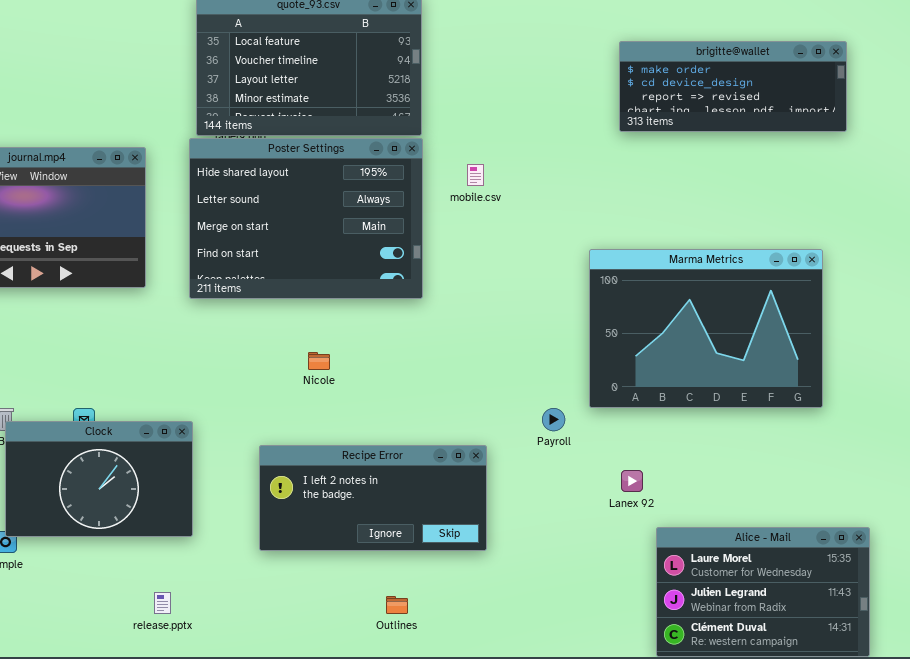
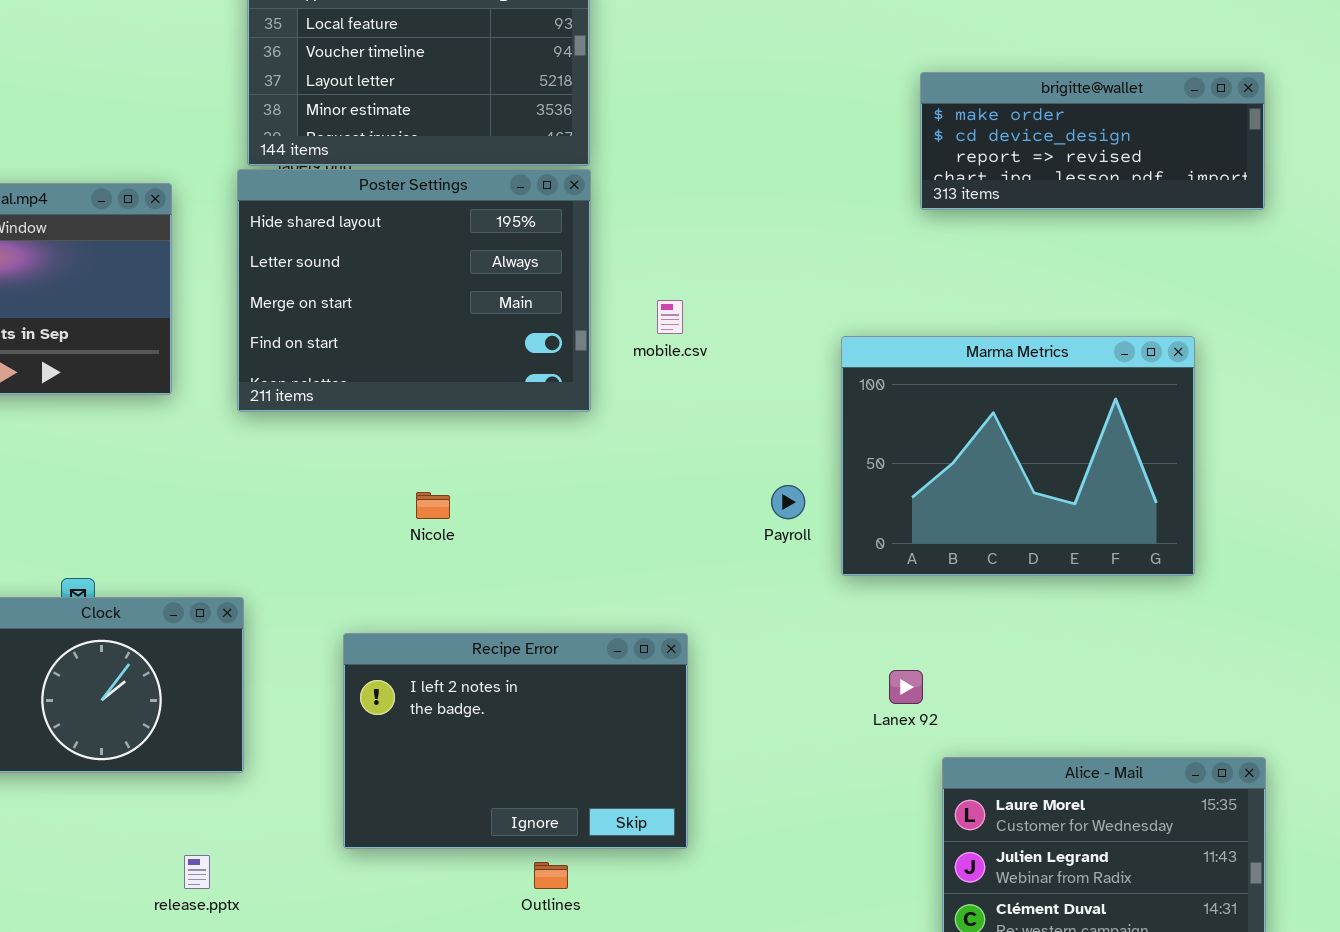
brigitte@wallet: [619,41,847,132] -> [920,72,1265,210], moved
mobile.csv: [467,164,484,186] -> [657,300,683,334], moved
Payroll: [542,408,565,431] -> [771,485,805,519], moved
Recipe Error: [259,445,487,551] -> [343,633,688,849], resized

